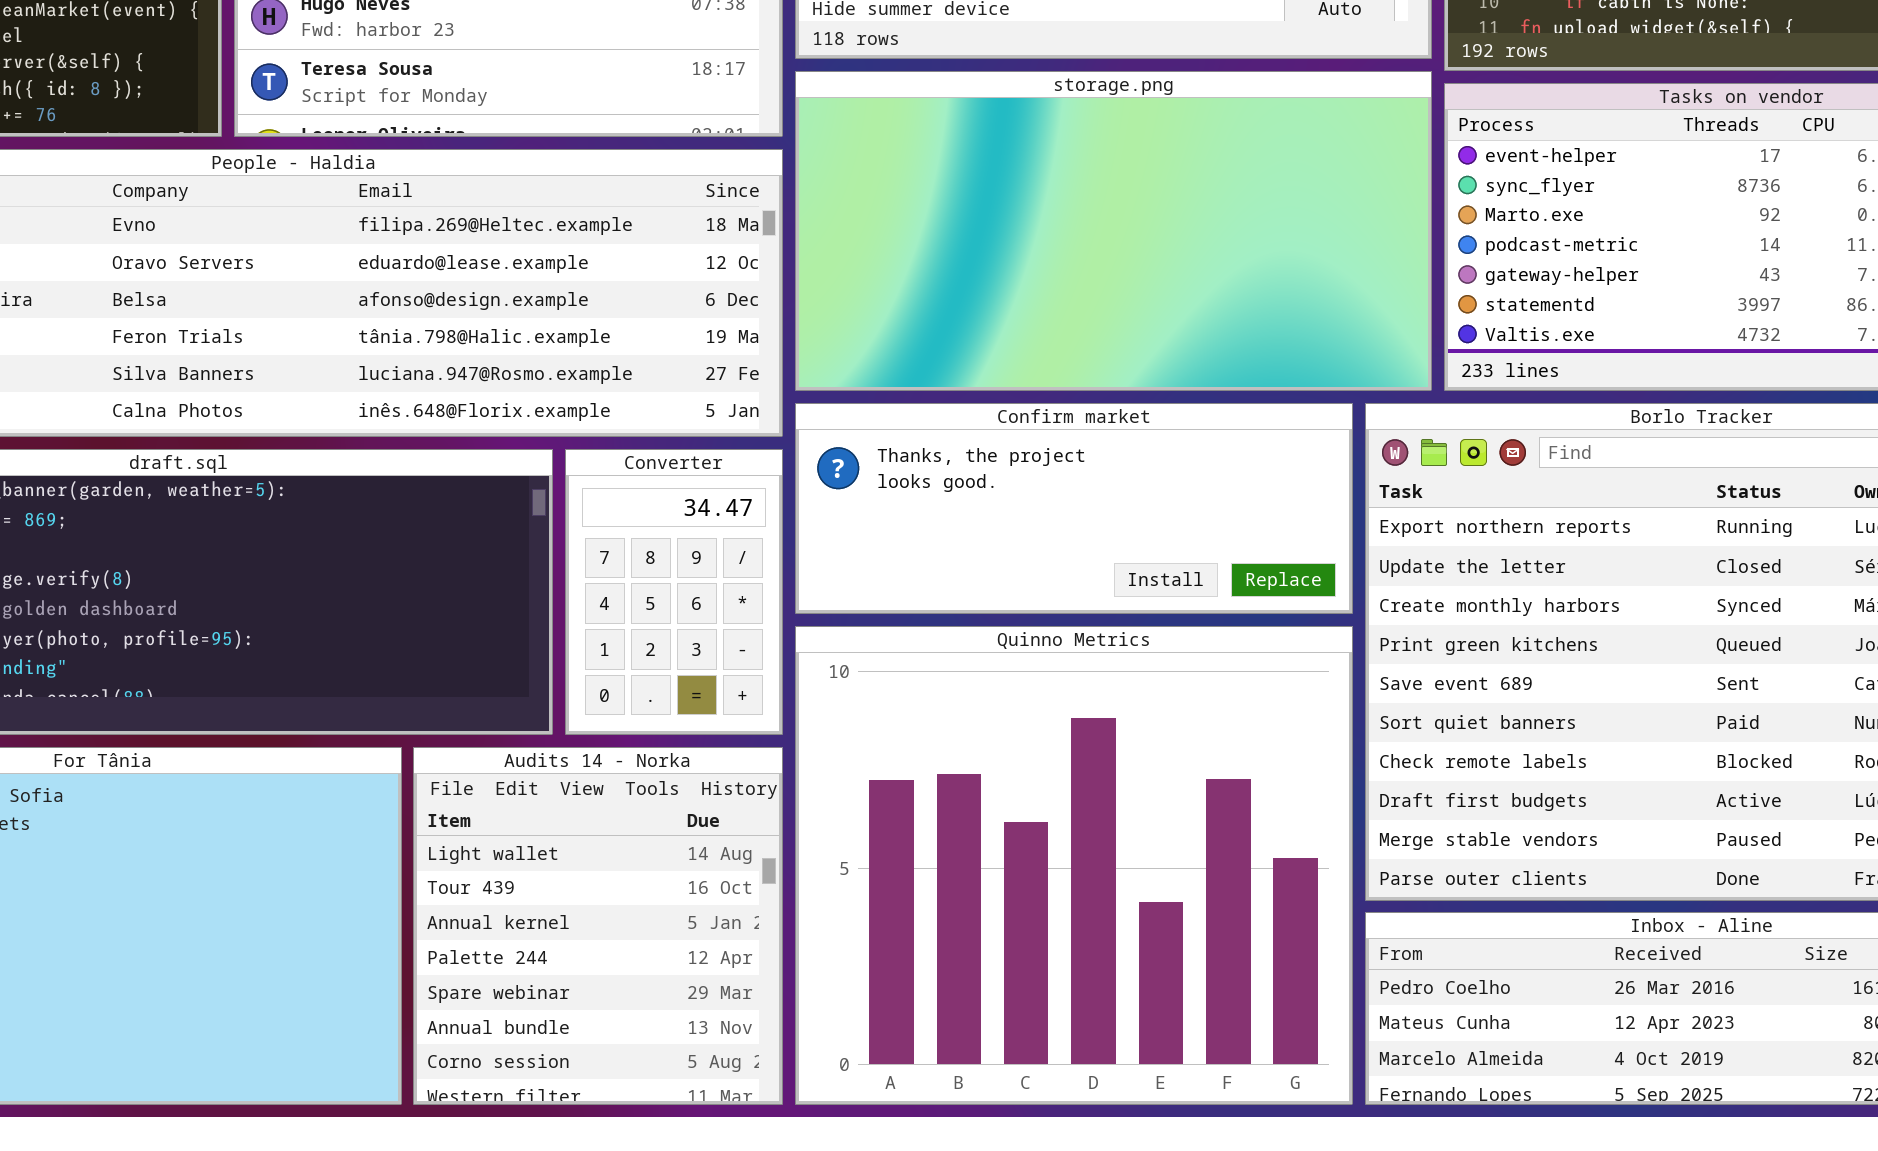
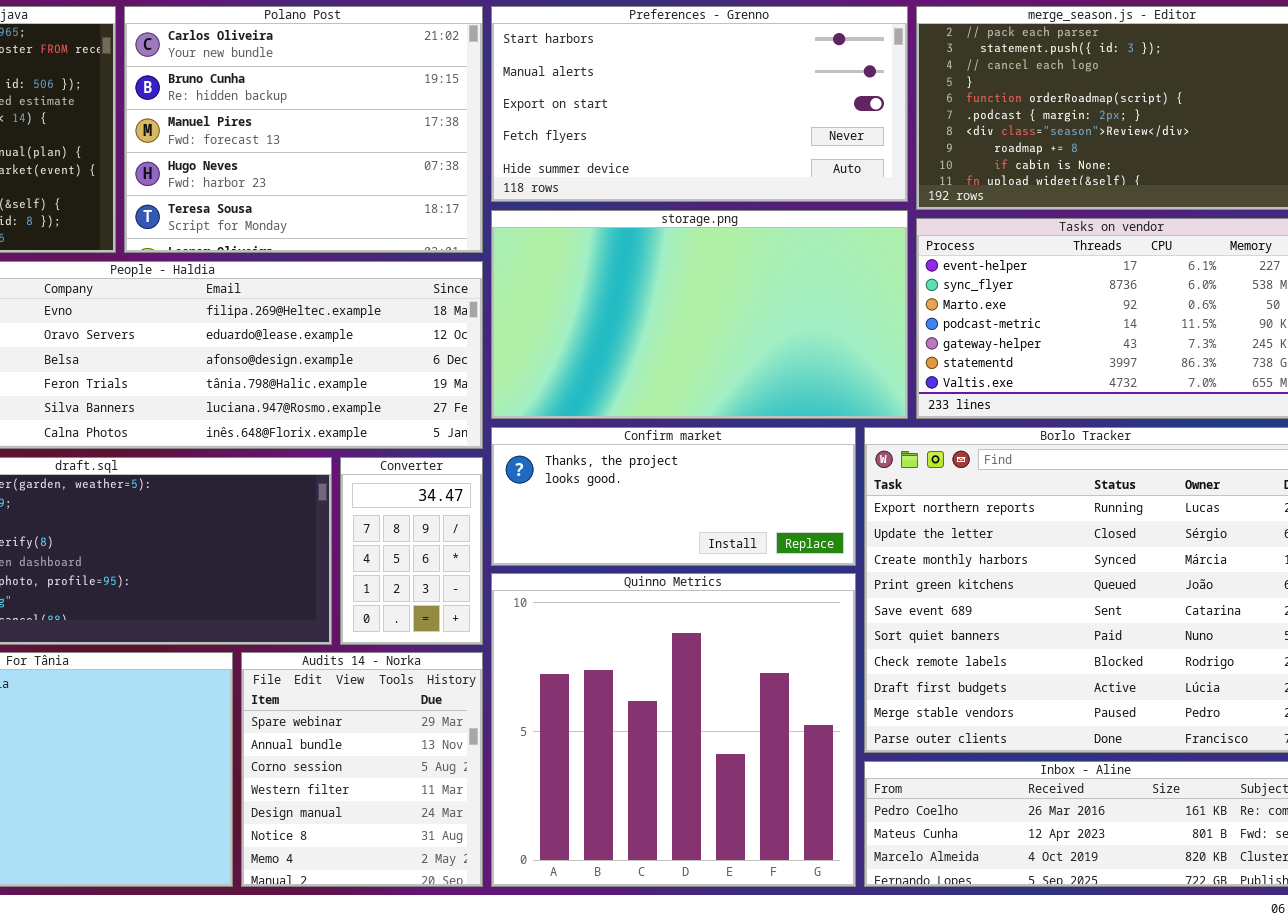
Audits 14 - Norka: [413,747,783,1105] -> [241,652,483,887], scrolled down 4 rows

